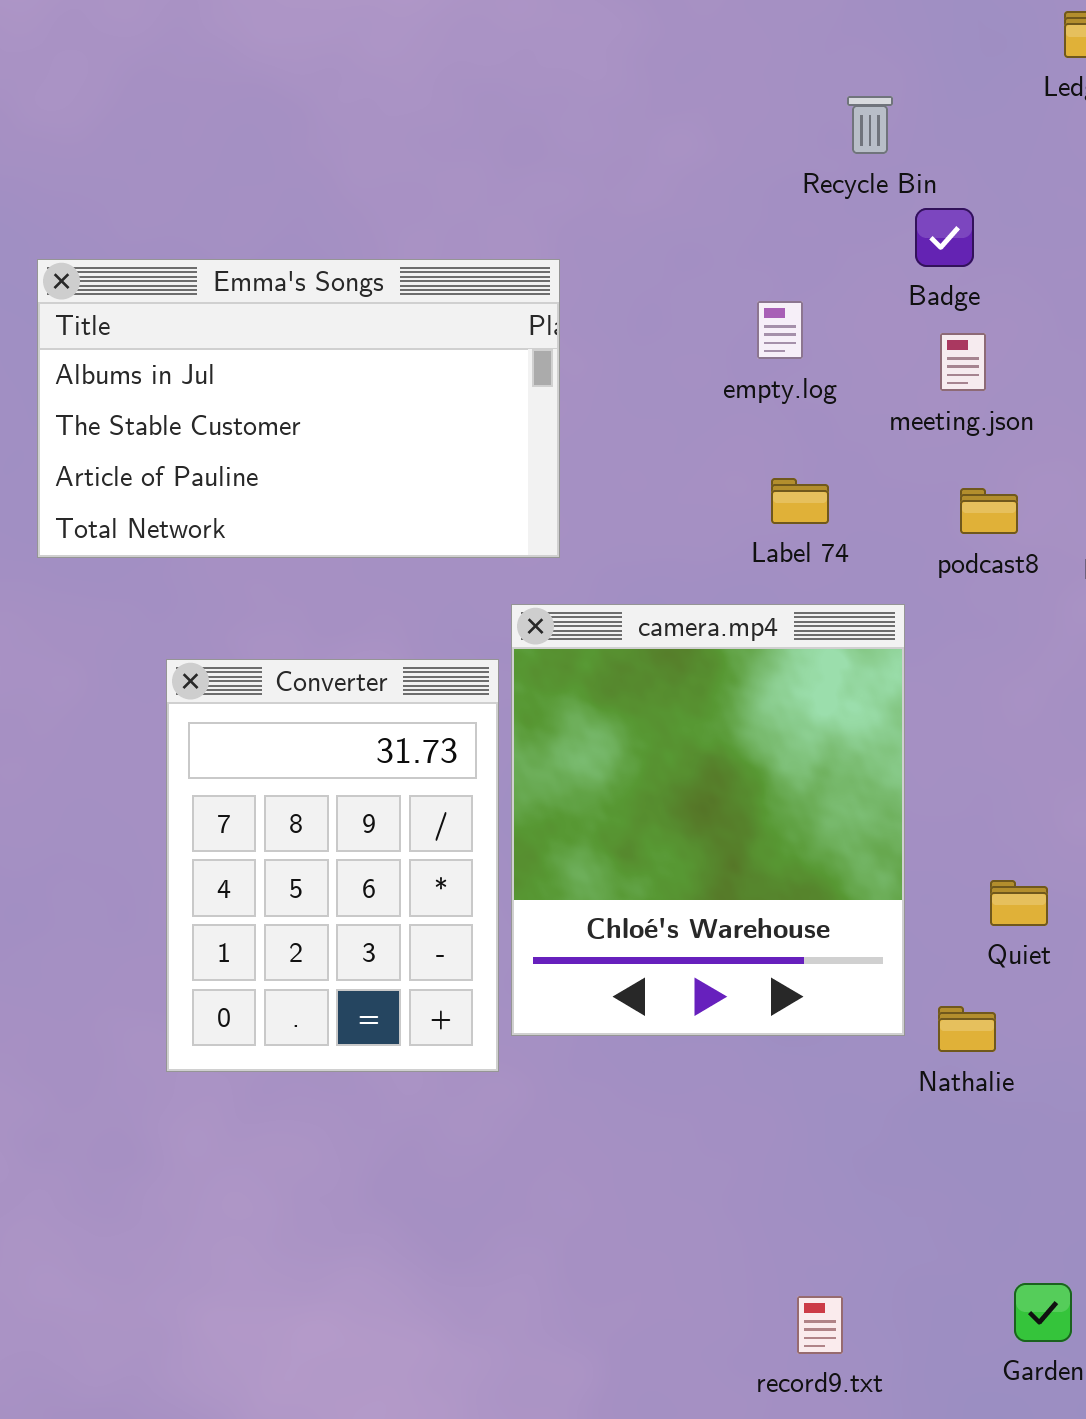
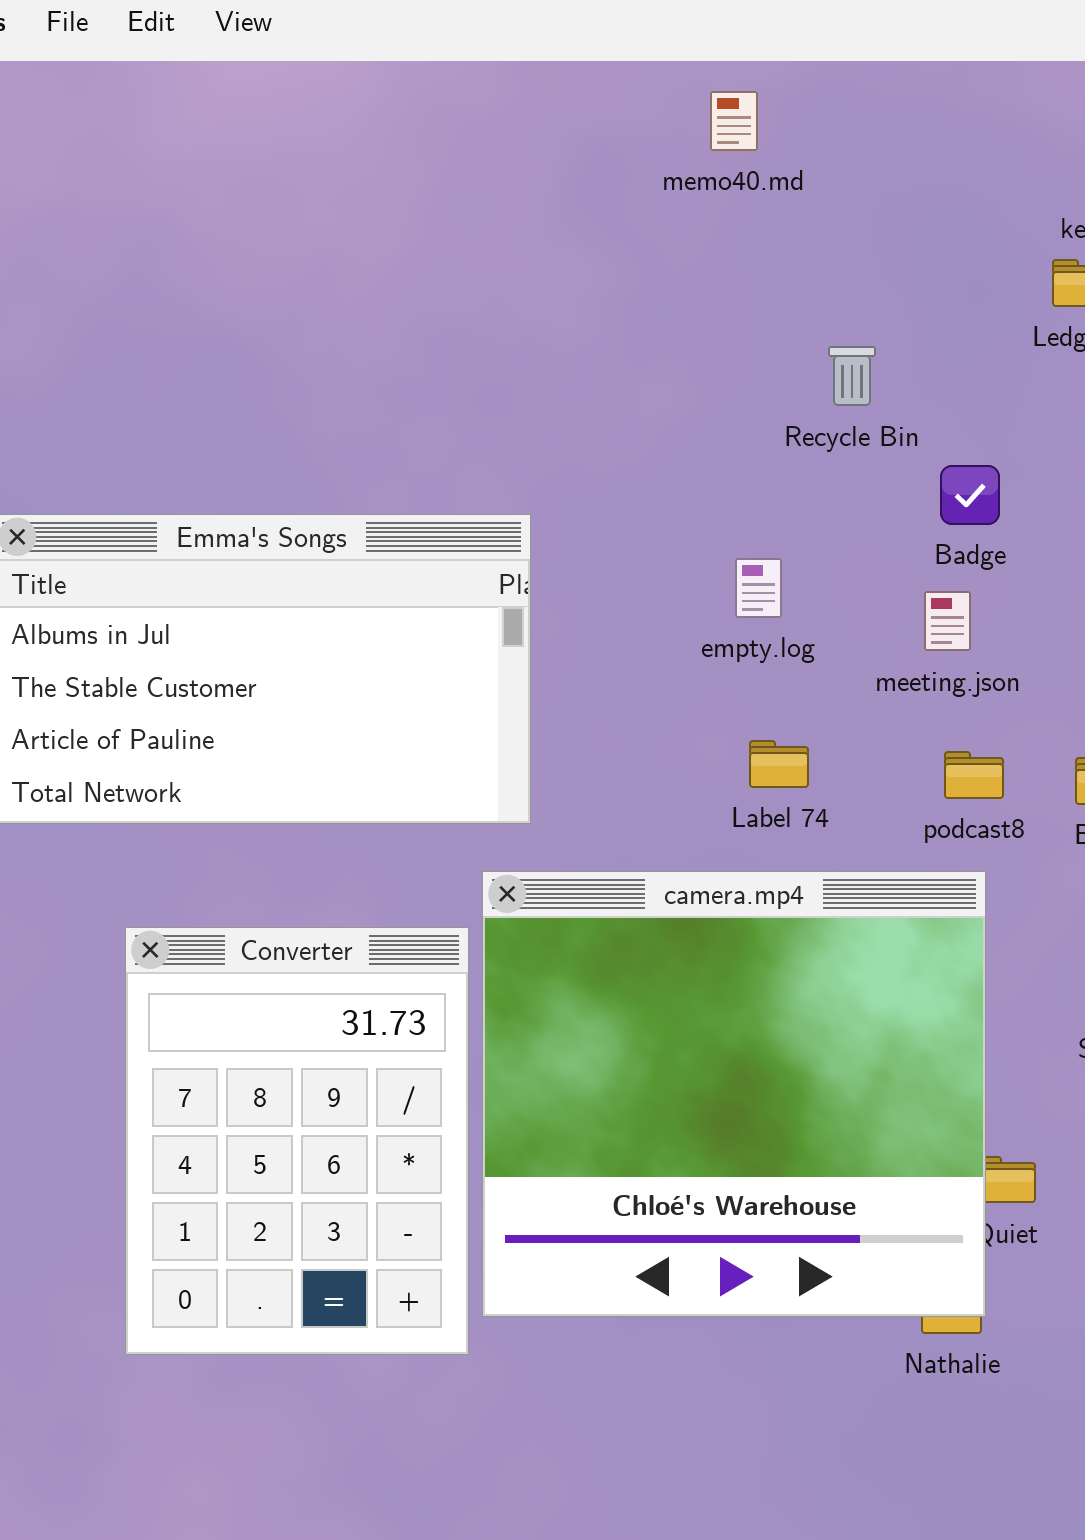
Badge: [915,208,974,267] -> [940,465,1000,525], moved
camera.mp4: [511,604,905,1036] -> [482,871,986,1317], resized

